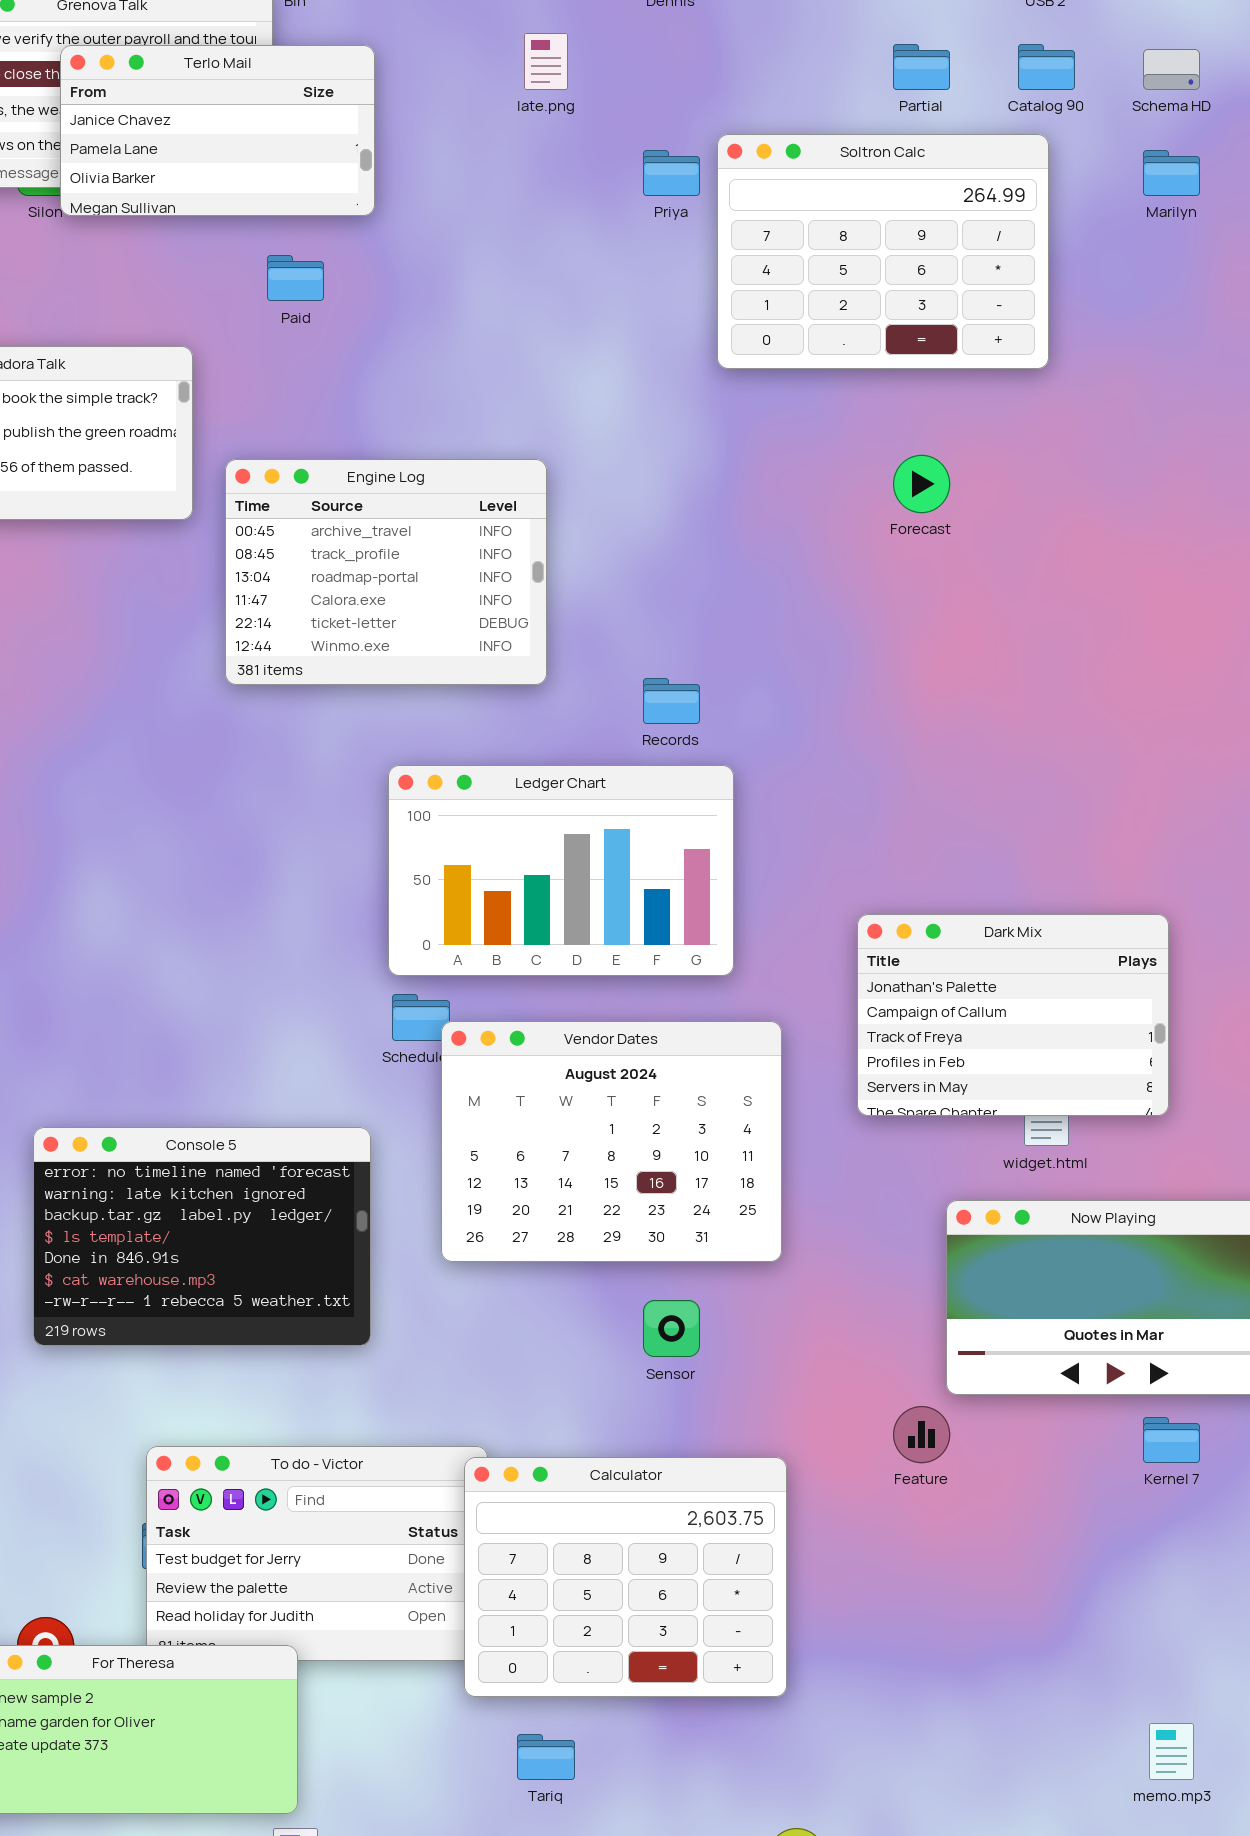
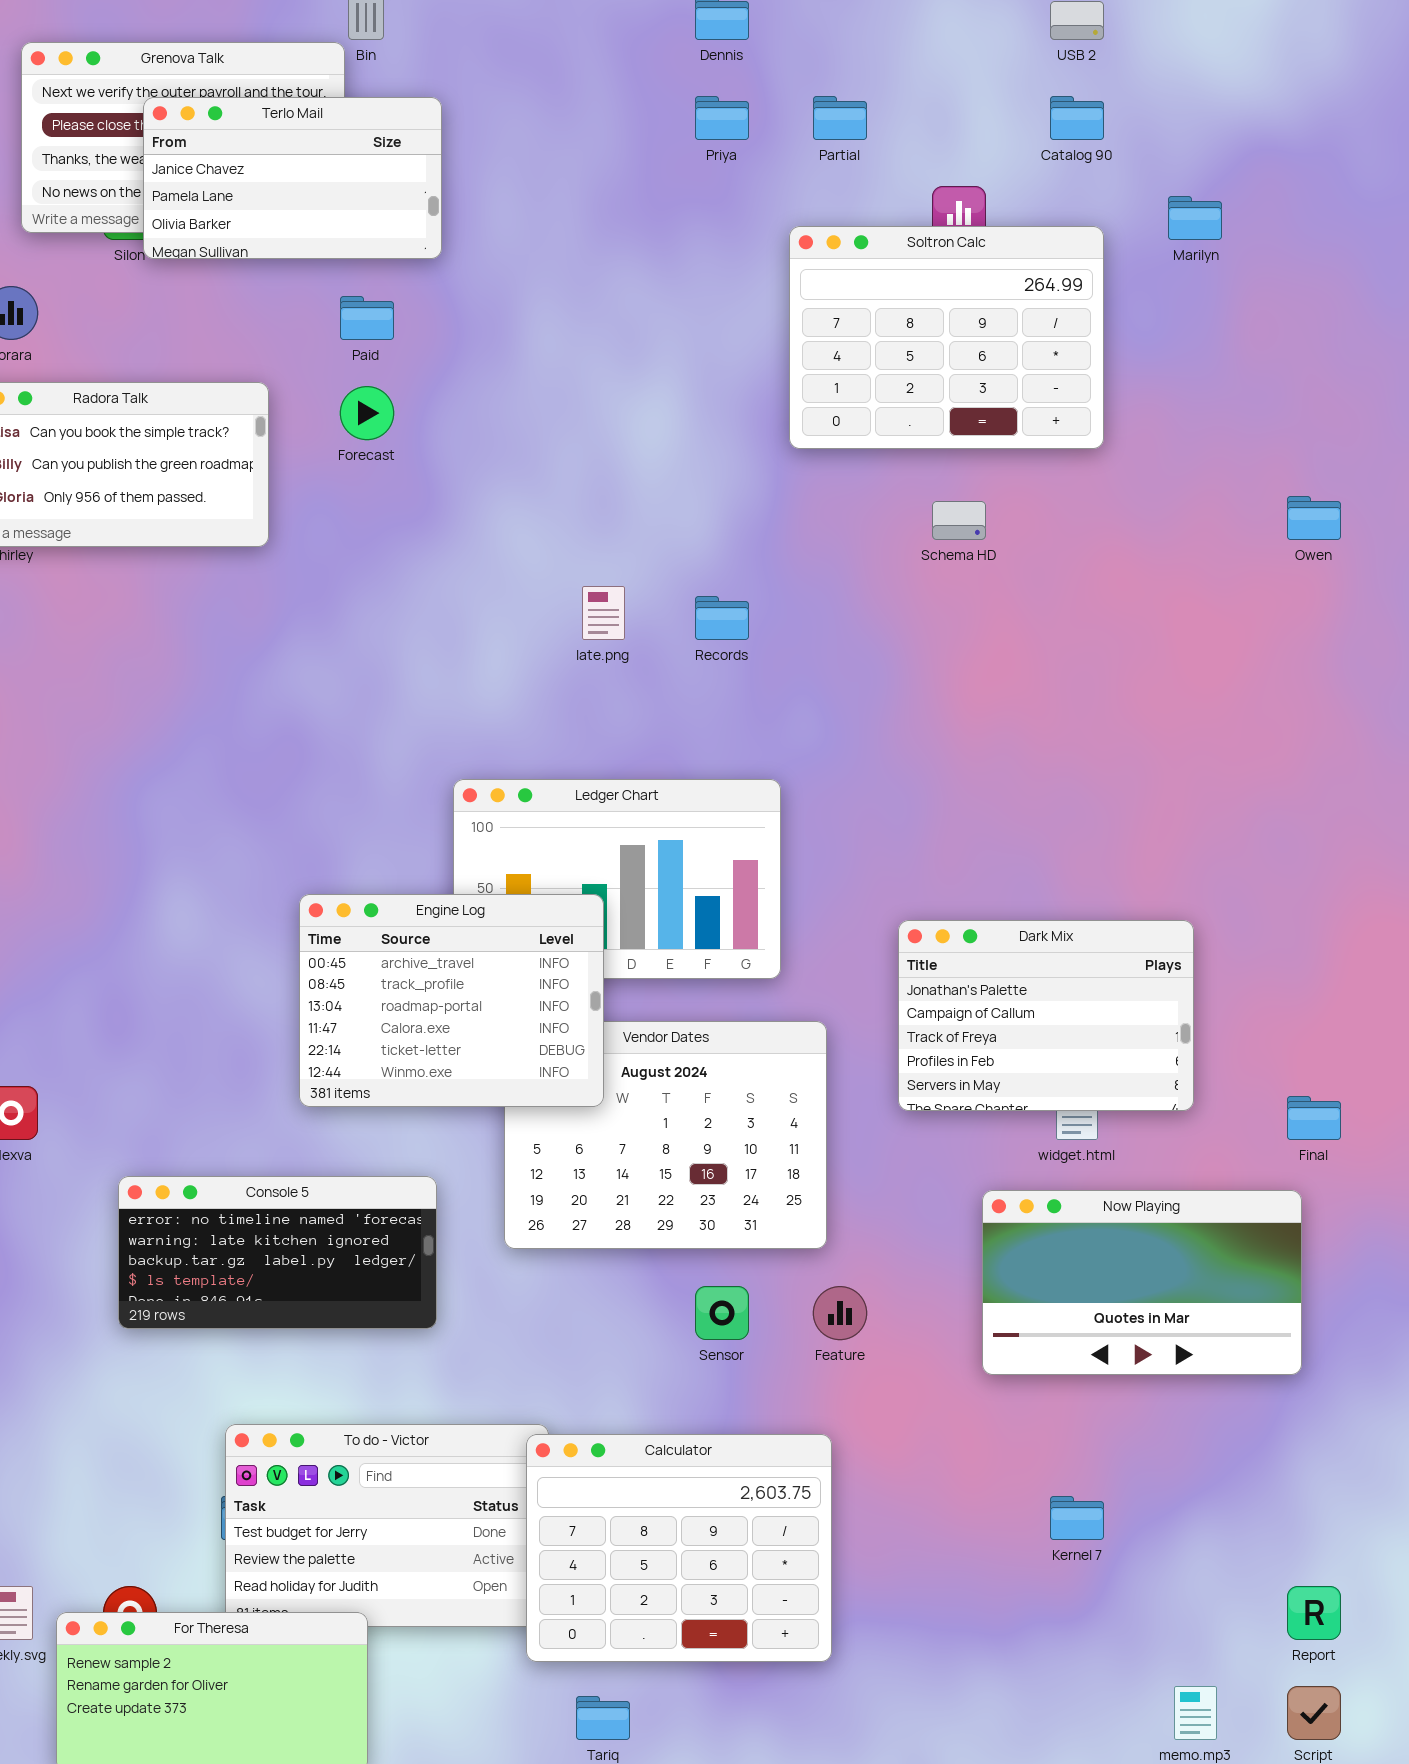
late.png: [524,33,568,90] -> [582,586,625,640], moved
Partial: [893,44,950,90] -> [813,96,867,140], moved
Schema HD: [1143,49,1200,90] -> [932,501,986,540], moved
Soltron Calc: [717,134,1049,369] -> [789,226,1104,449], moved
Priya: [643,150,700,196] -> [695,96,749,140], moved
Forecast: [893,455,950,513] -> [340,386,394,440], moved
Engine Log: [225,459,547,685] -> [299,894,604,1107], moved
Records: [643,678,700,724] -> [695,596,749,640], moved
Console 5: [33,1127,371,1346] -> [118,1176,437,1329], resized
Feature: [893,1406,950,1463] -> [813,1286,867,1340], moved
Kernel 7: [1143,1417,1200,1463] -> [1050,1496,1104,1540], moved

